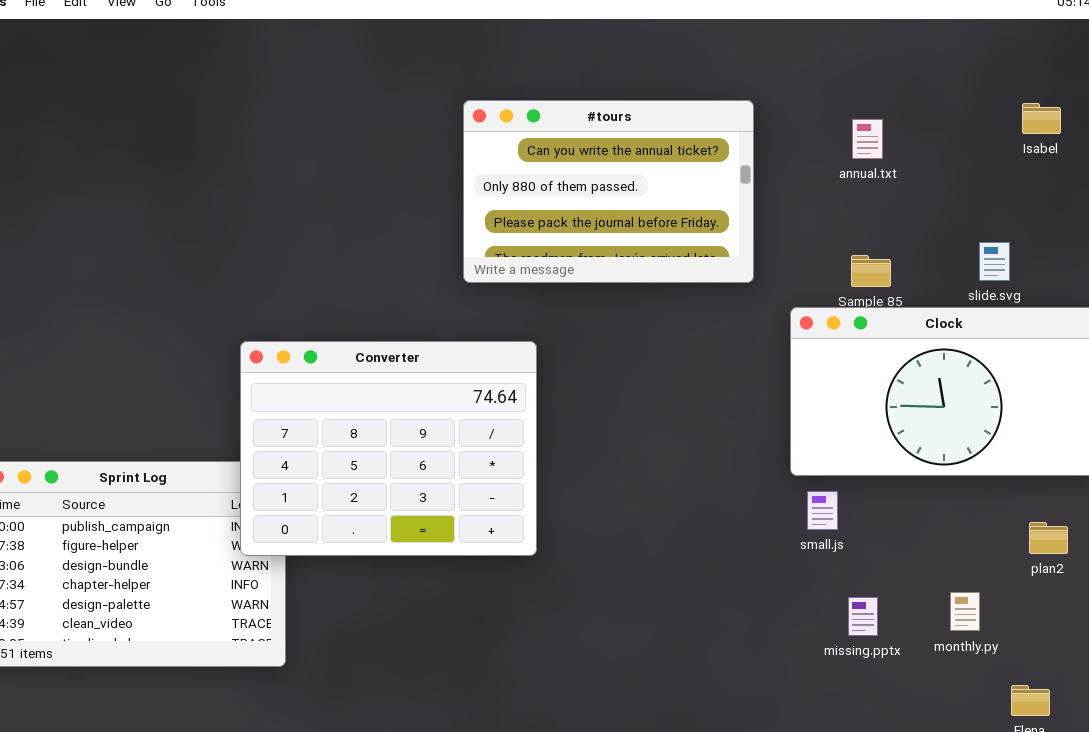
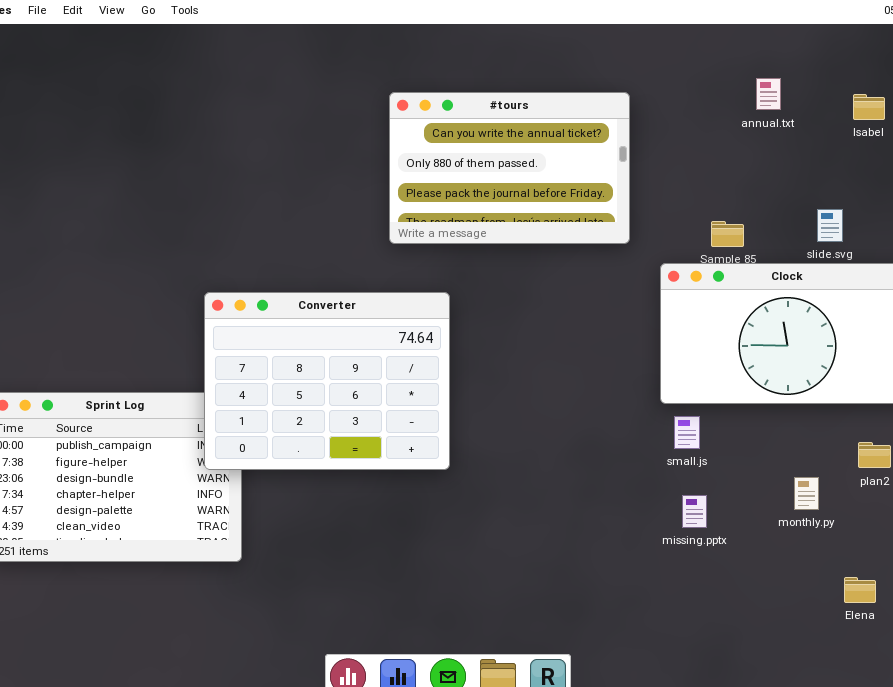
annual.txt: [852,119,883,159] -> [756,78,781,110], moved
monthly.py: [950,592,980,631] -> [794,477,819,510], moved
missing.pptx: [848,597,878,636] -> [682,495,707,528], moved

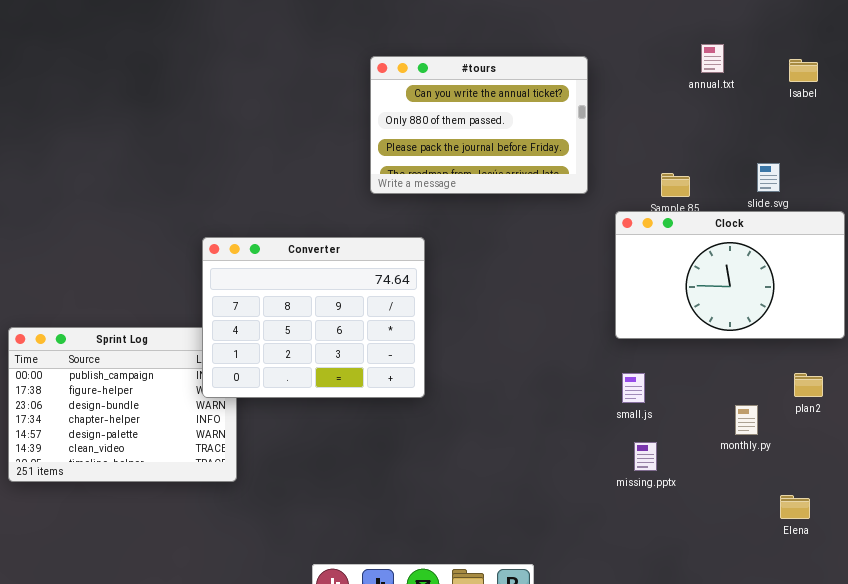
small.js: [674,416,700,449] -> [622,373,645,403], moved
missing.pptx: [682,495,707,528] -> [634,442,657,471], moved

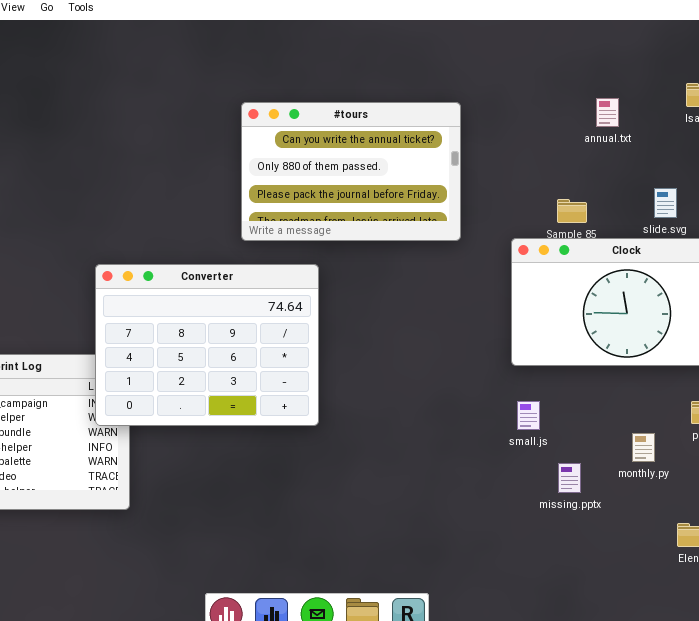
annual.txt: [701,44,724,73] -> [596,98,619,127], moved
#tours: [370,56,588,194] -> [241,102,461,241], moved
missing.pptx: [634,442,657,471] -> [558,463,581,493], moved

